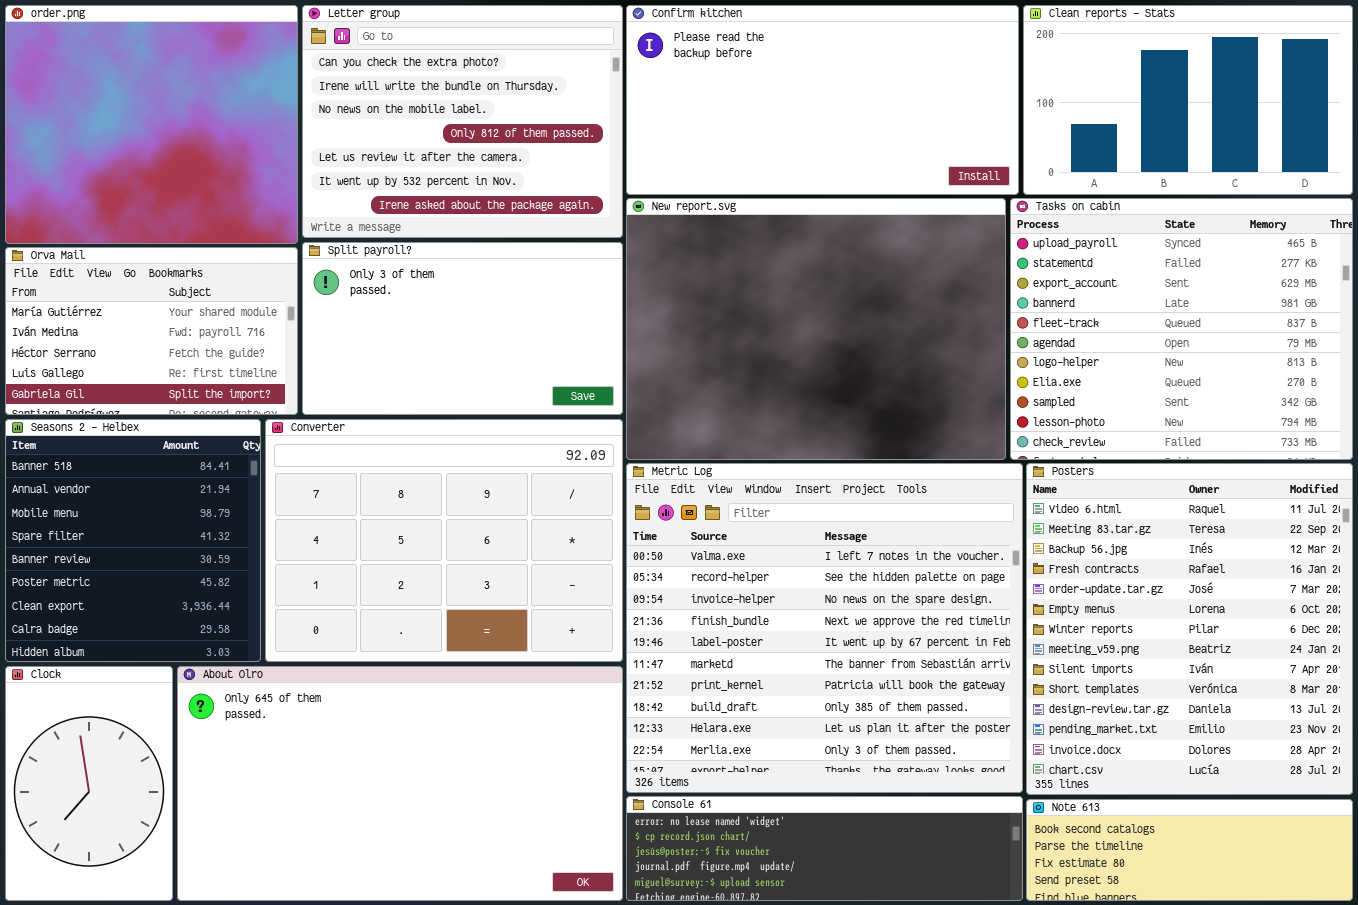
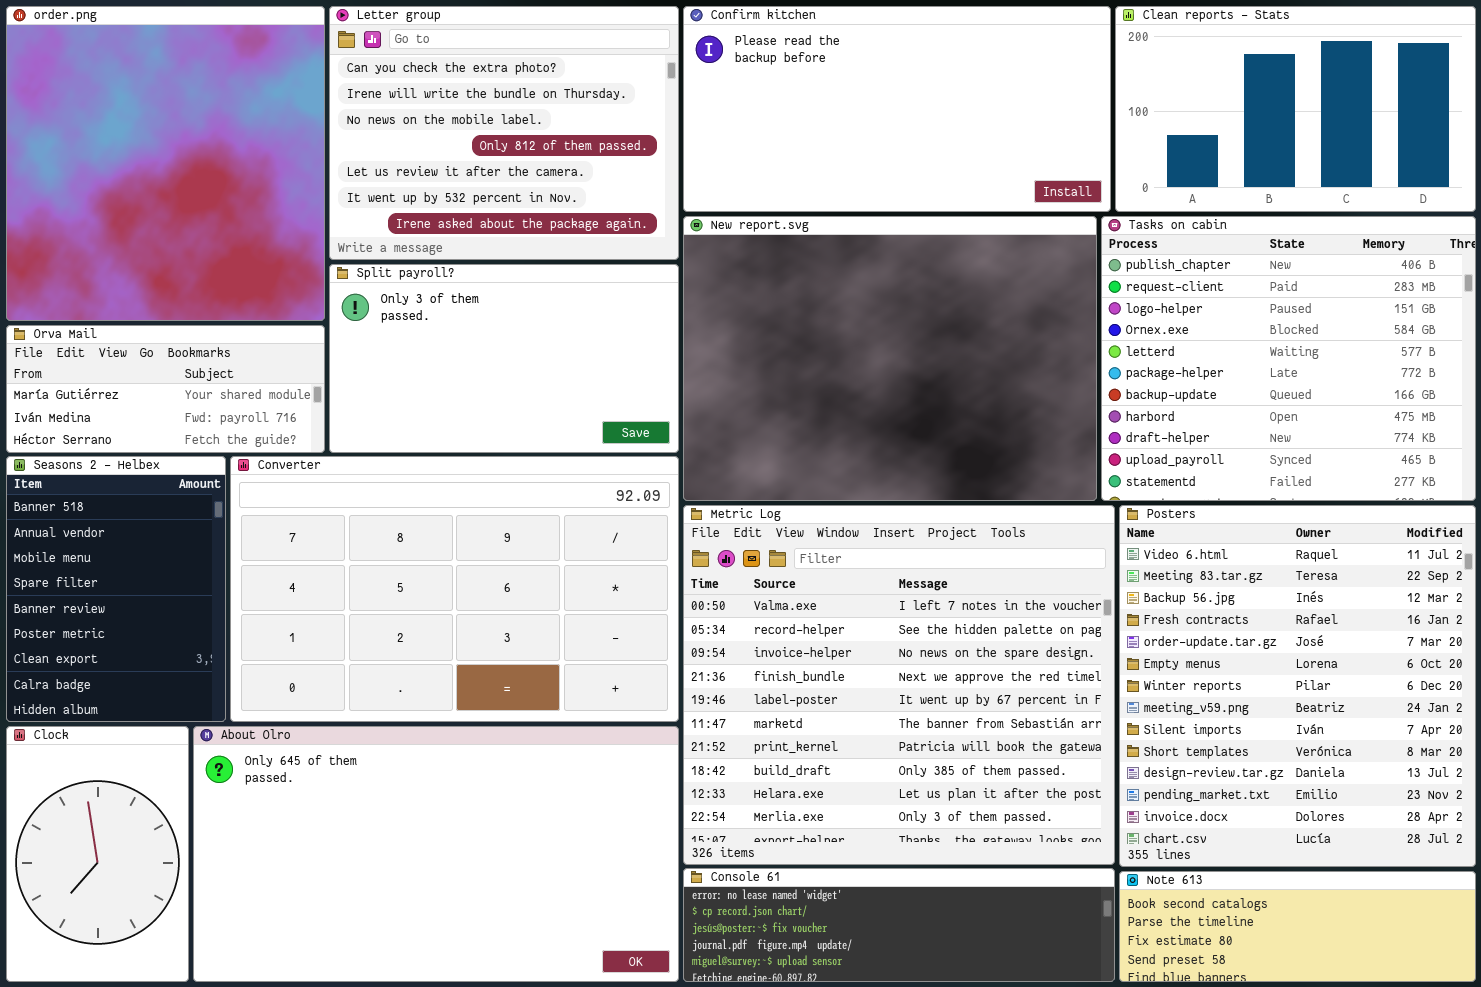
order.png: [5,5,298,244] -> [6,6,325,321], resized
Tasks on cabin: [1010,198,1353,460] -> [1101,216,1476,501], scrolled up 9 rows
Orva Mail: [5,247,298,415] -> [6,325,325,453], resized
Seasons 2 - Helbex: [5,419,261,662] -> [6,456,226,722], resized
Converter: [265,419,623,662] -> [230,456,679,722], resized

